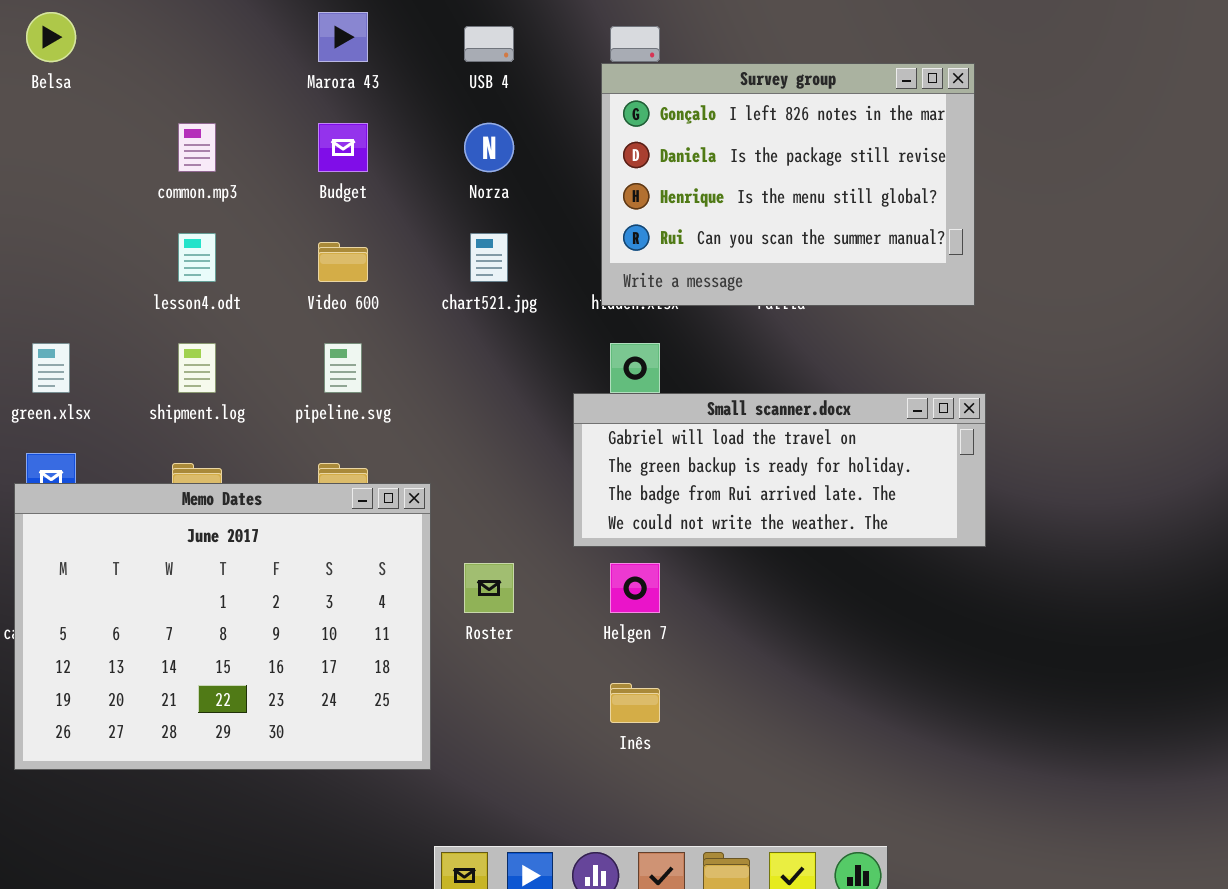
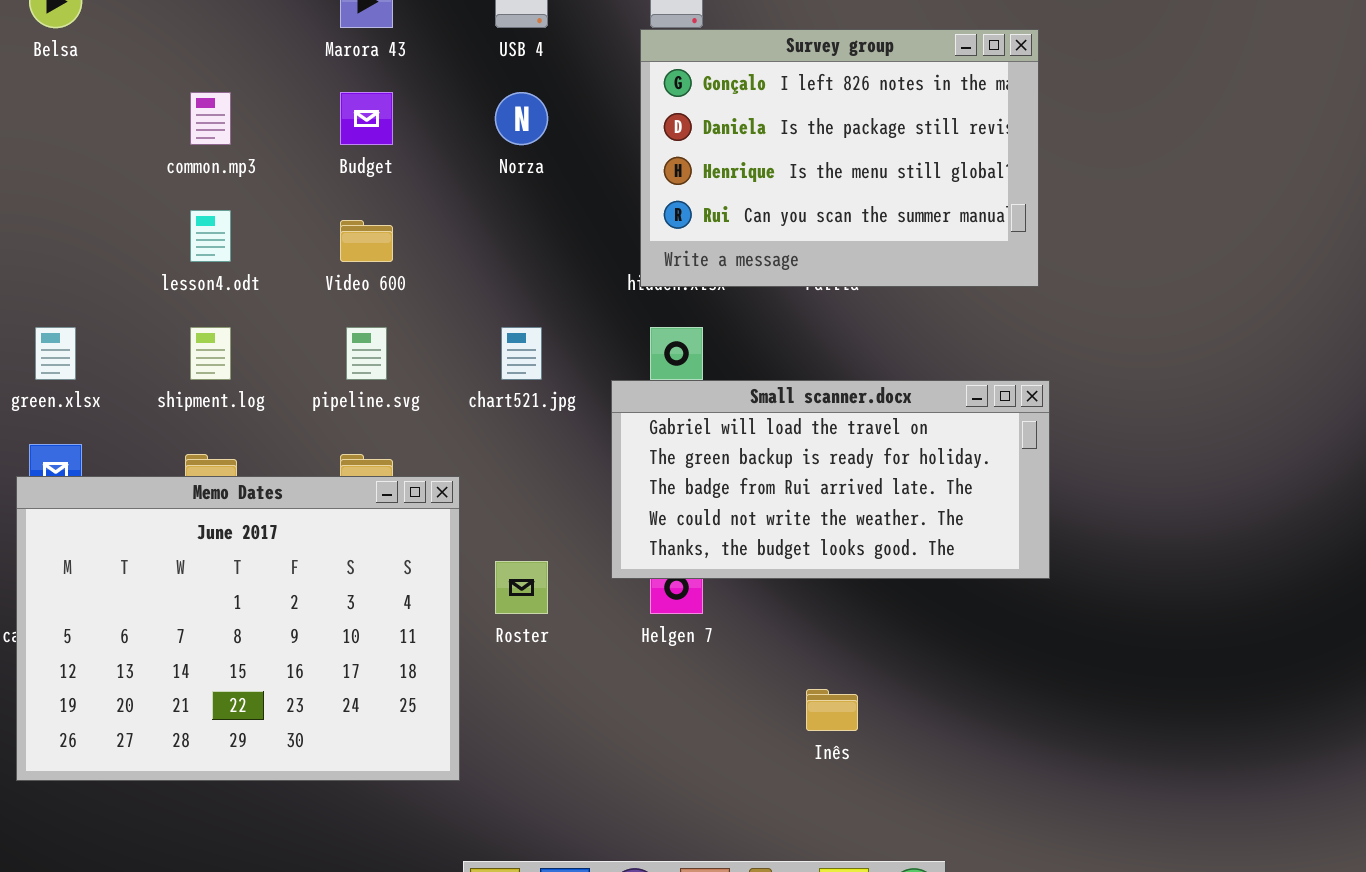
chart521.jpg: [470,233,508,282] -> [501,327,542,380], moved
Small scanner.docx: [573,393,986,547] -> [611,380,1050,579], resized
Inês: [610,683,660,723] -> [806,689,858,731], moved

